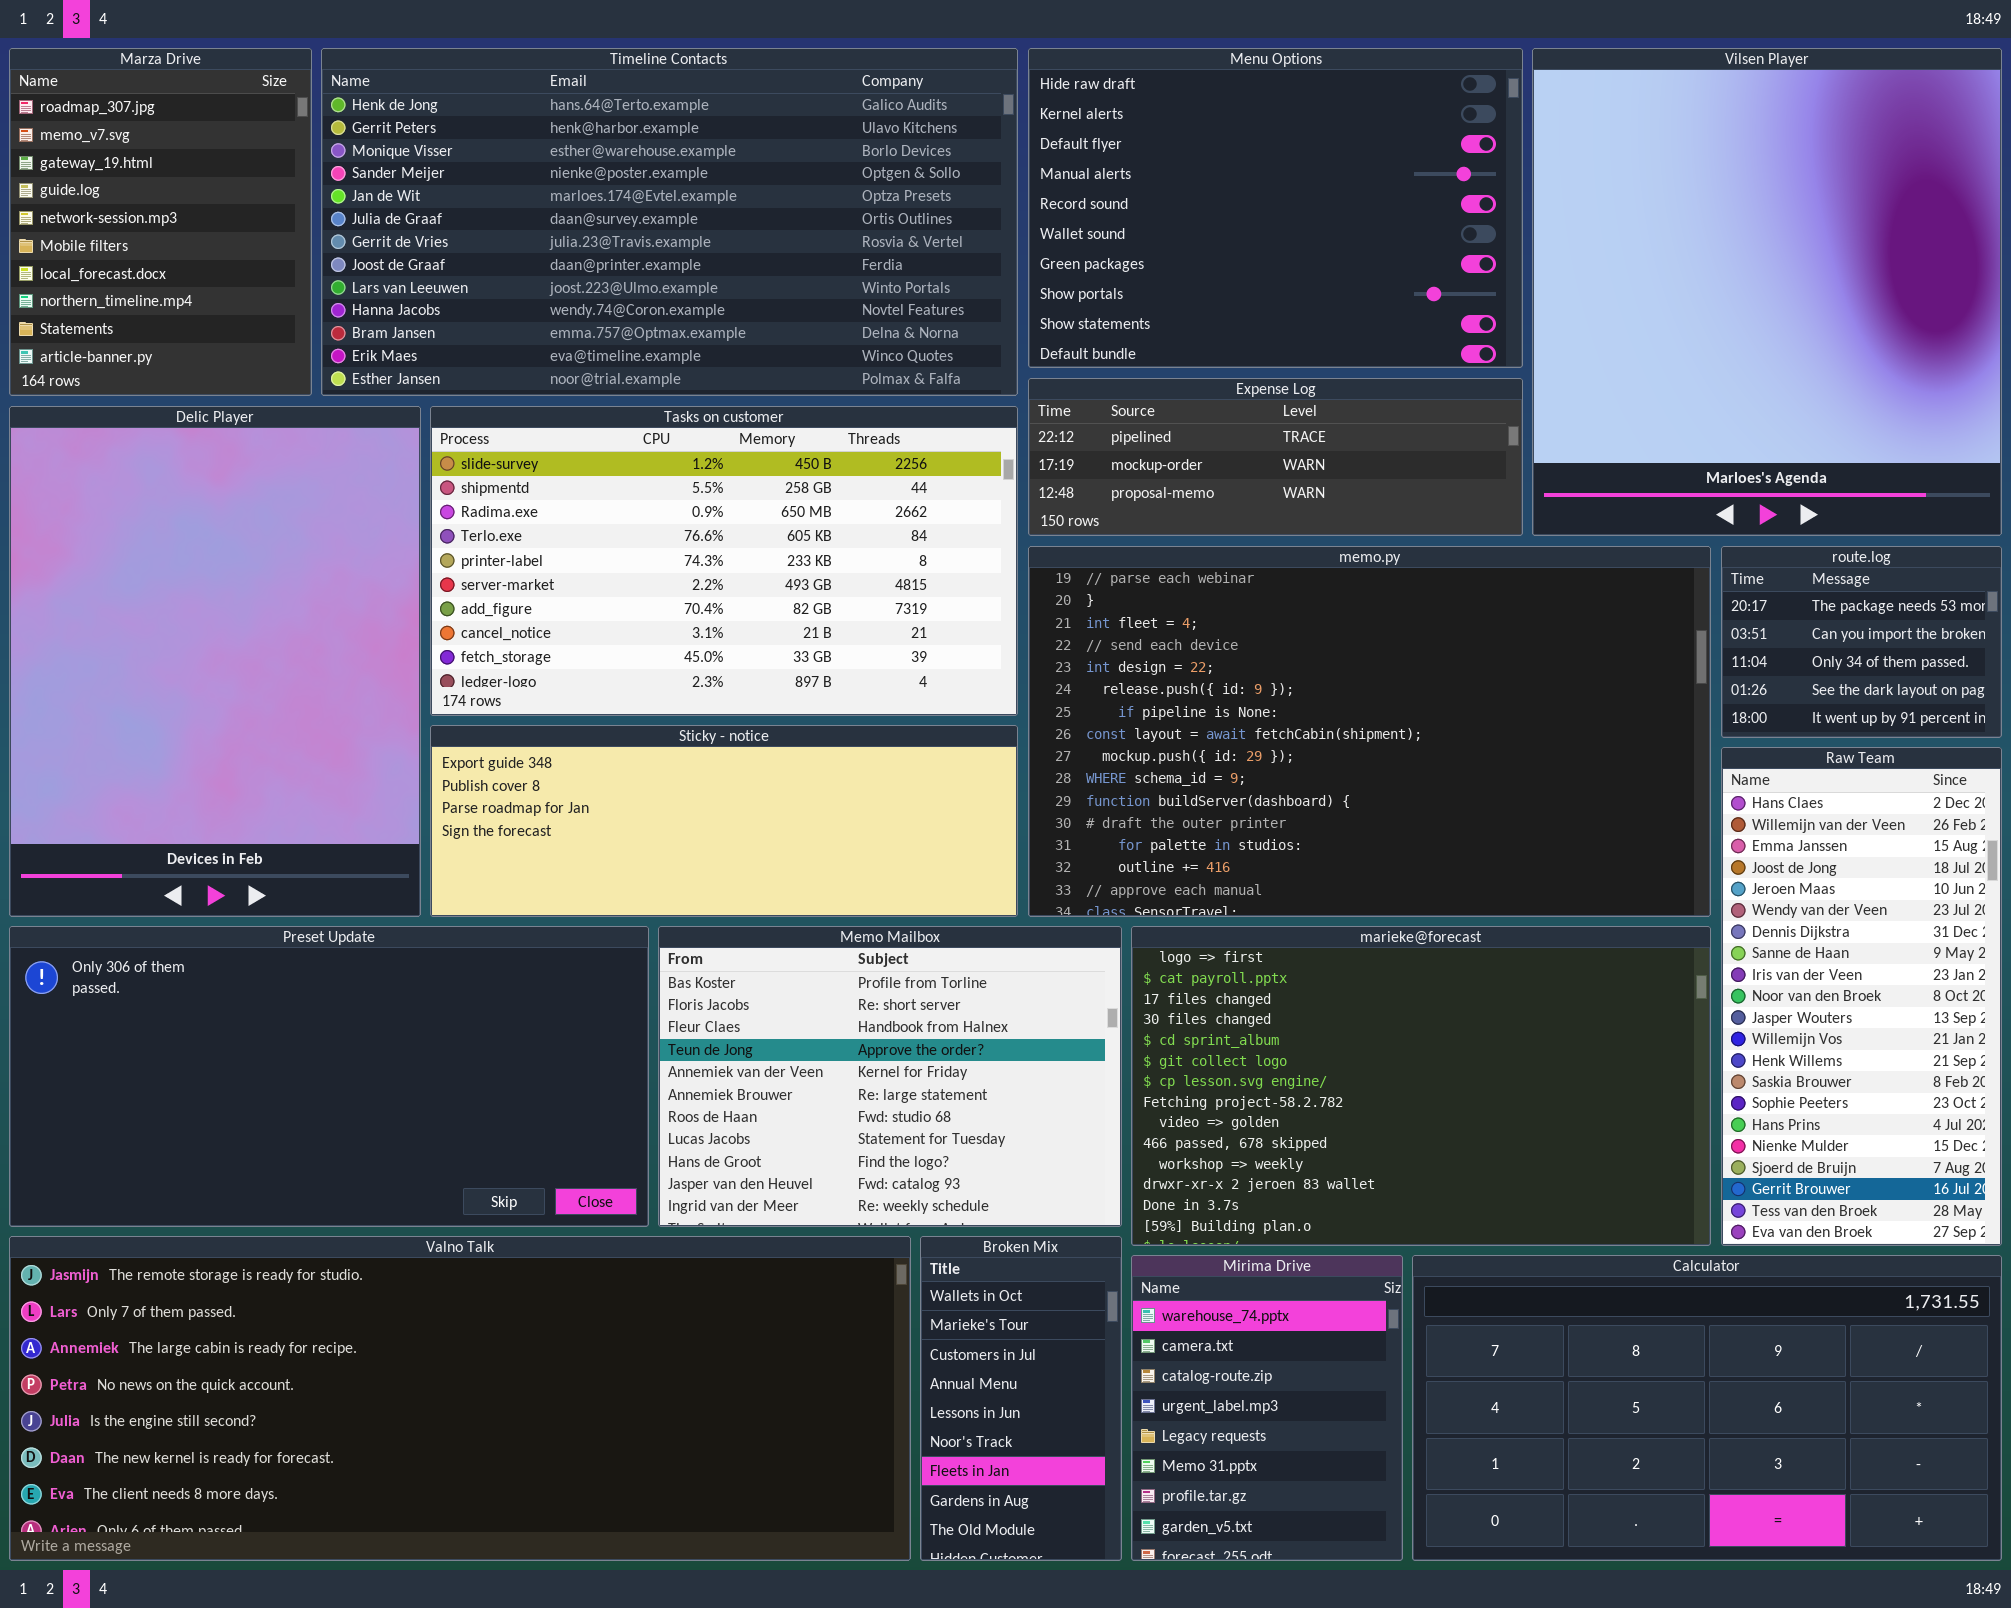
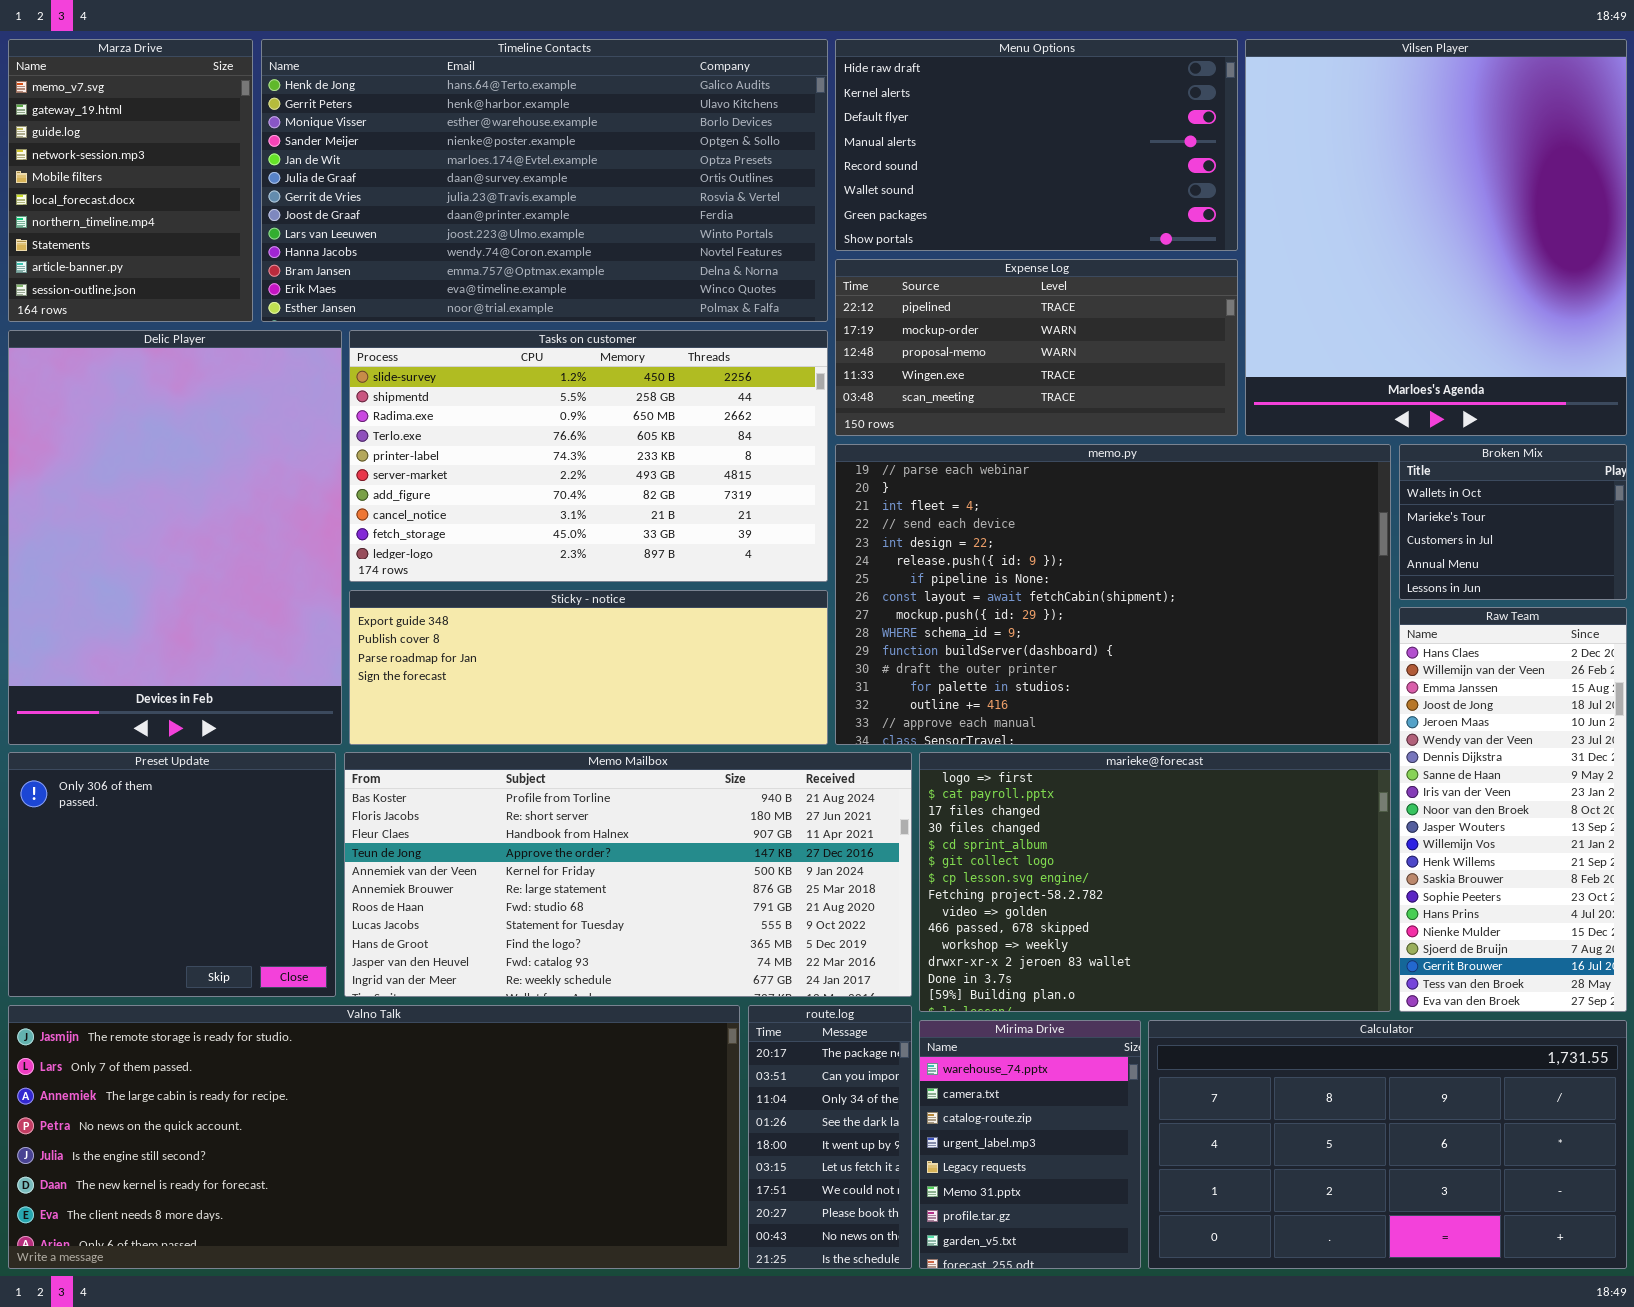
Marza Drive: [9,48,312,396] -> [8,39,253,322], scrolled down 1 row
Menu Options: [1028,48,1523,368] -> [835,39,1238,251], resized
Expense Log: [1028,378,1523,536] -> [835,259,1238,436], resized
route.log: [1721,546,2002,738] -> [748,1005,912,1269], moved, resized
Preset Update: [9,926,649,1227] -> [8,752,336,997], resized
Memo Mailbox: [658,926,1122,1227] -> [344,752,912,997], resized
Broken Mix: [920,1236,1122,1561] -> [1399,444,1627,600], moved, resized

